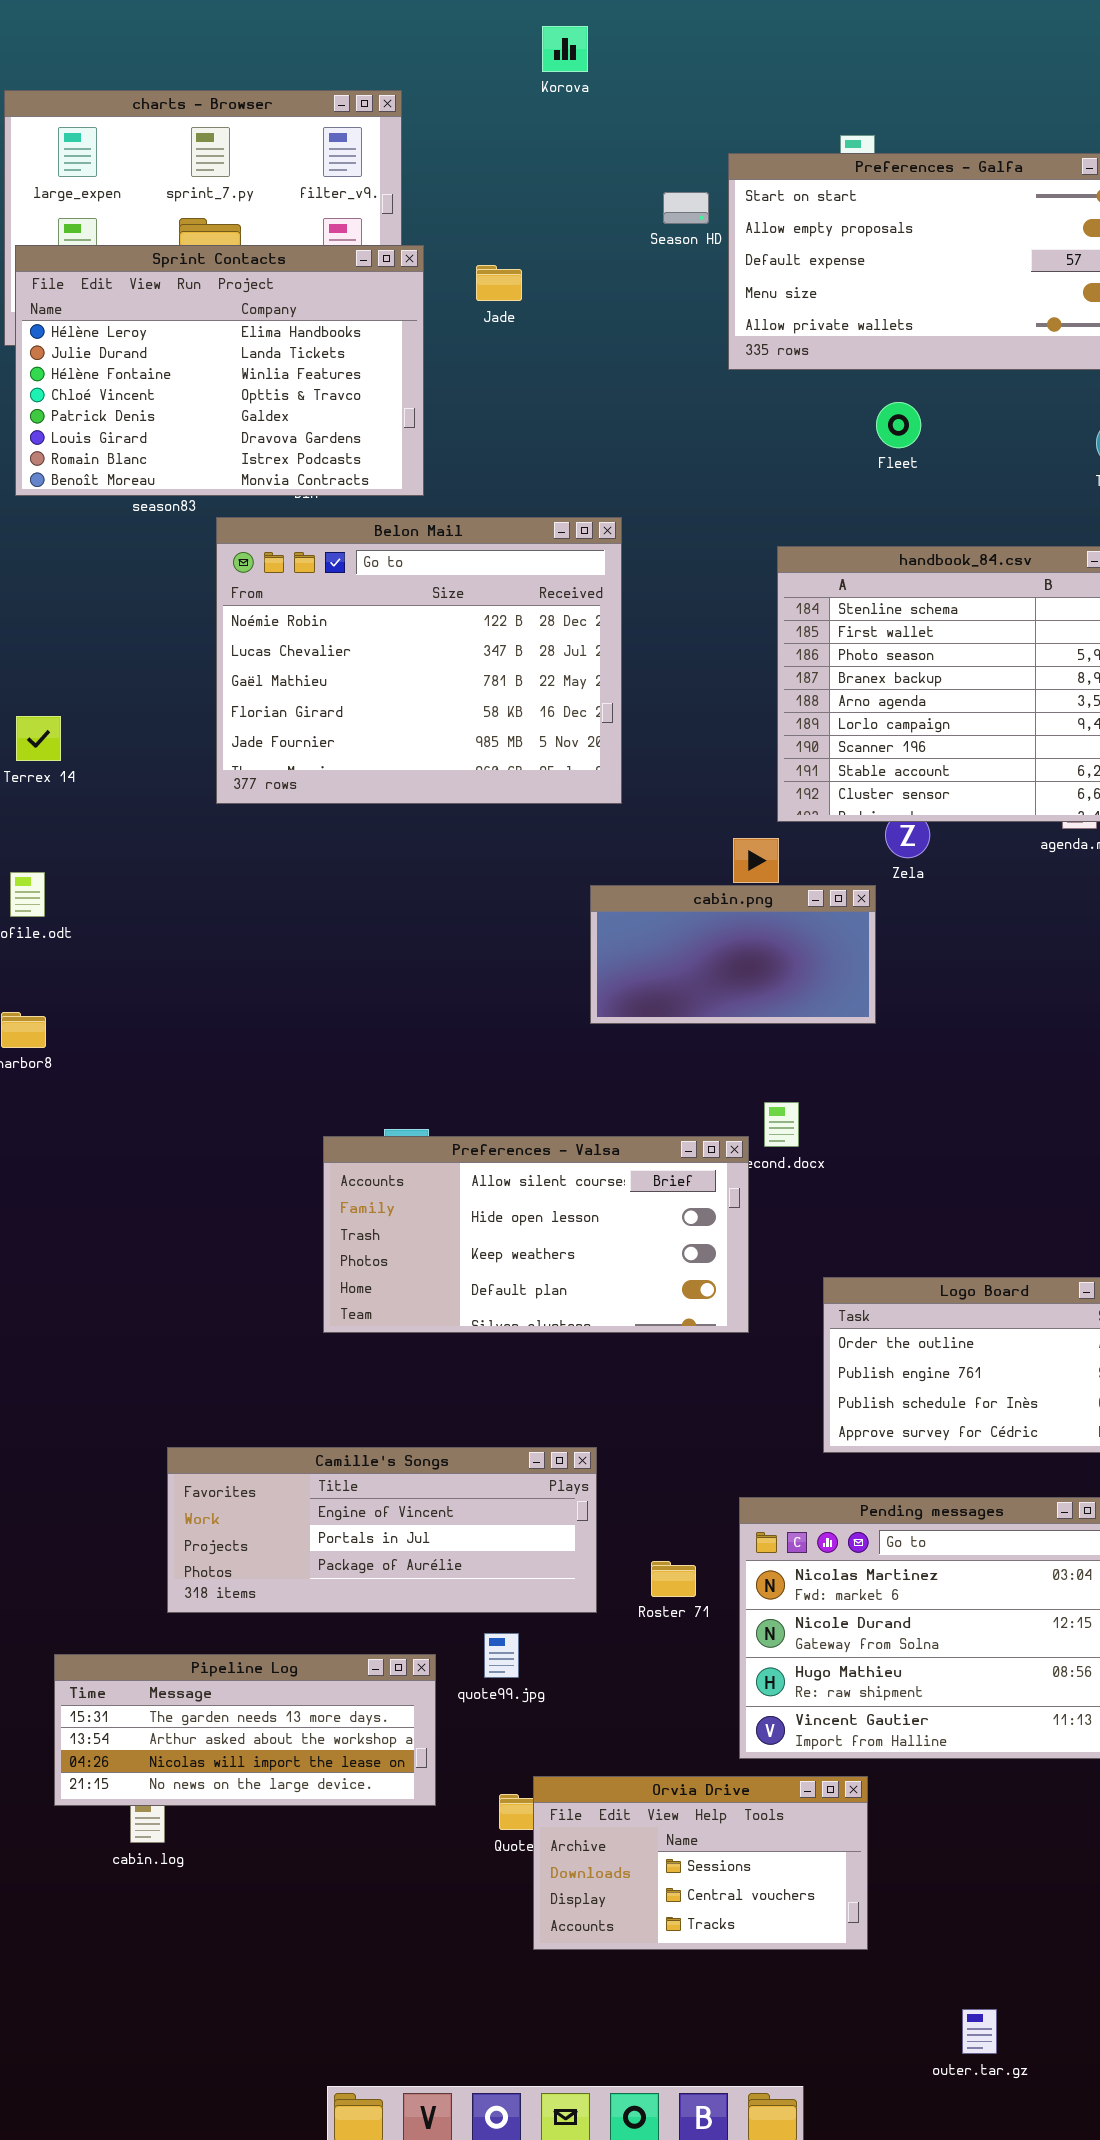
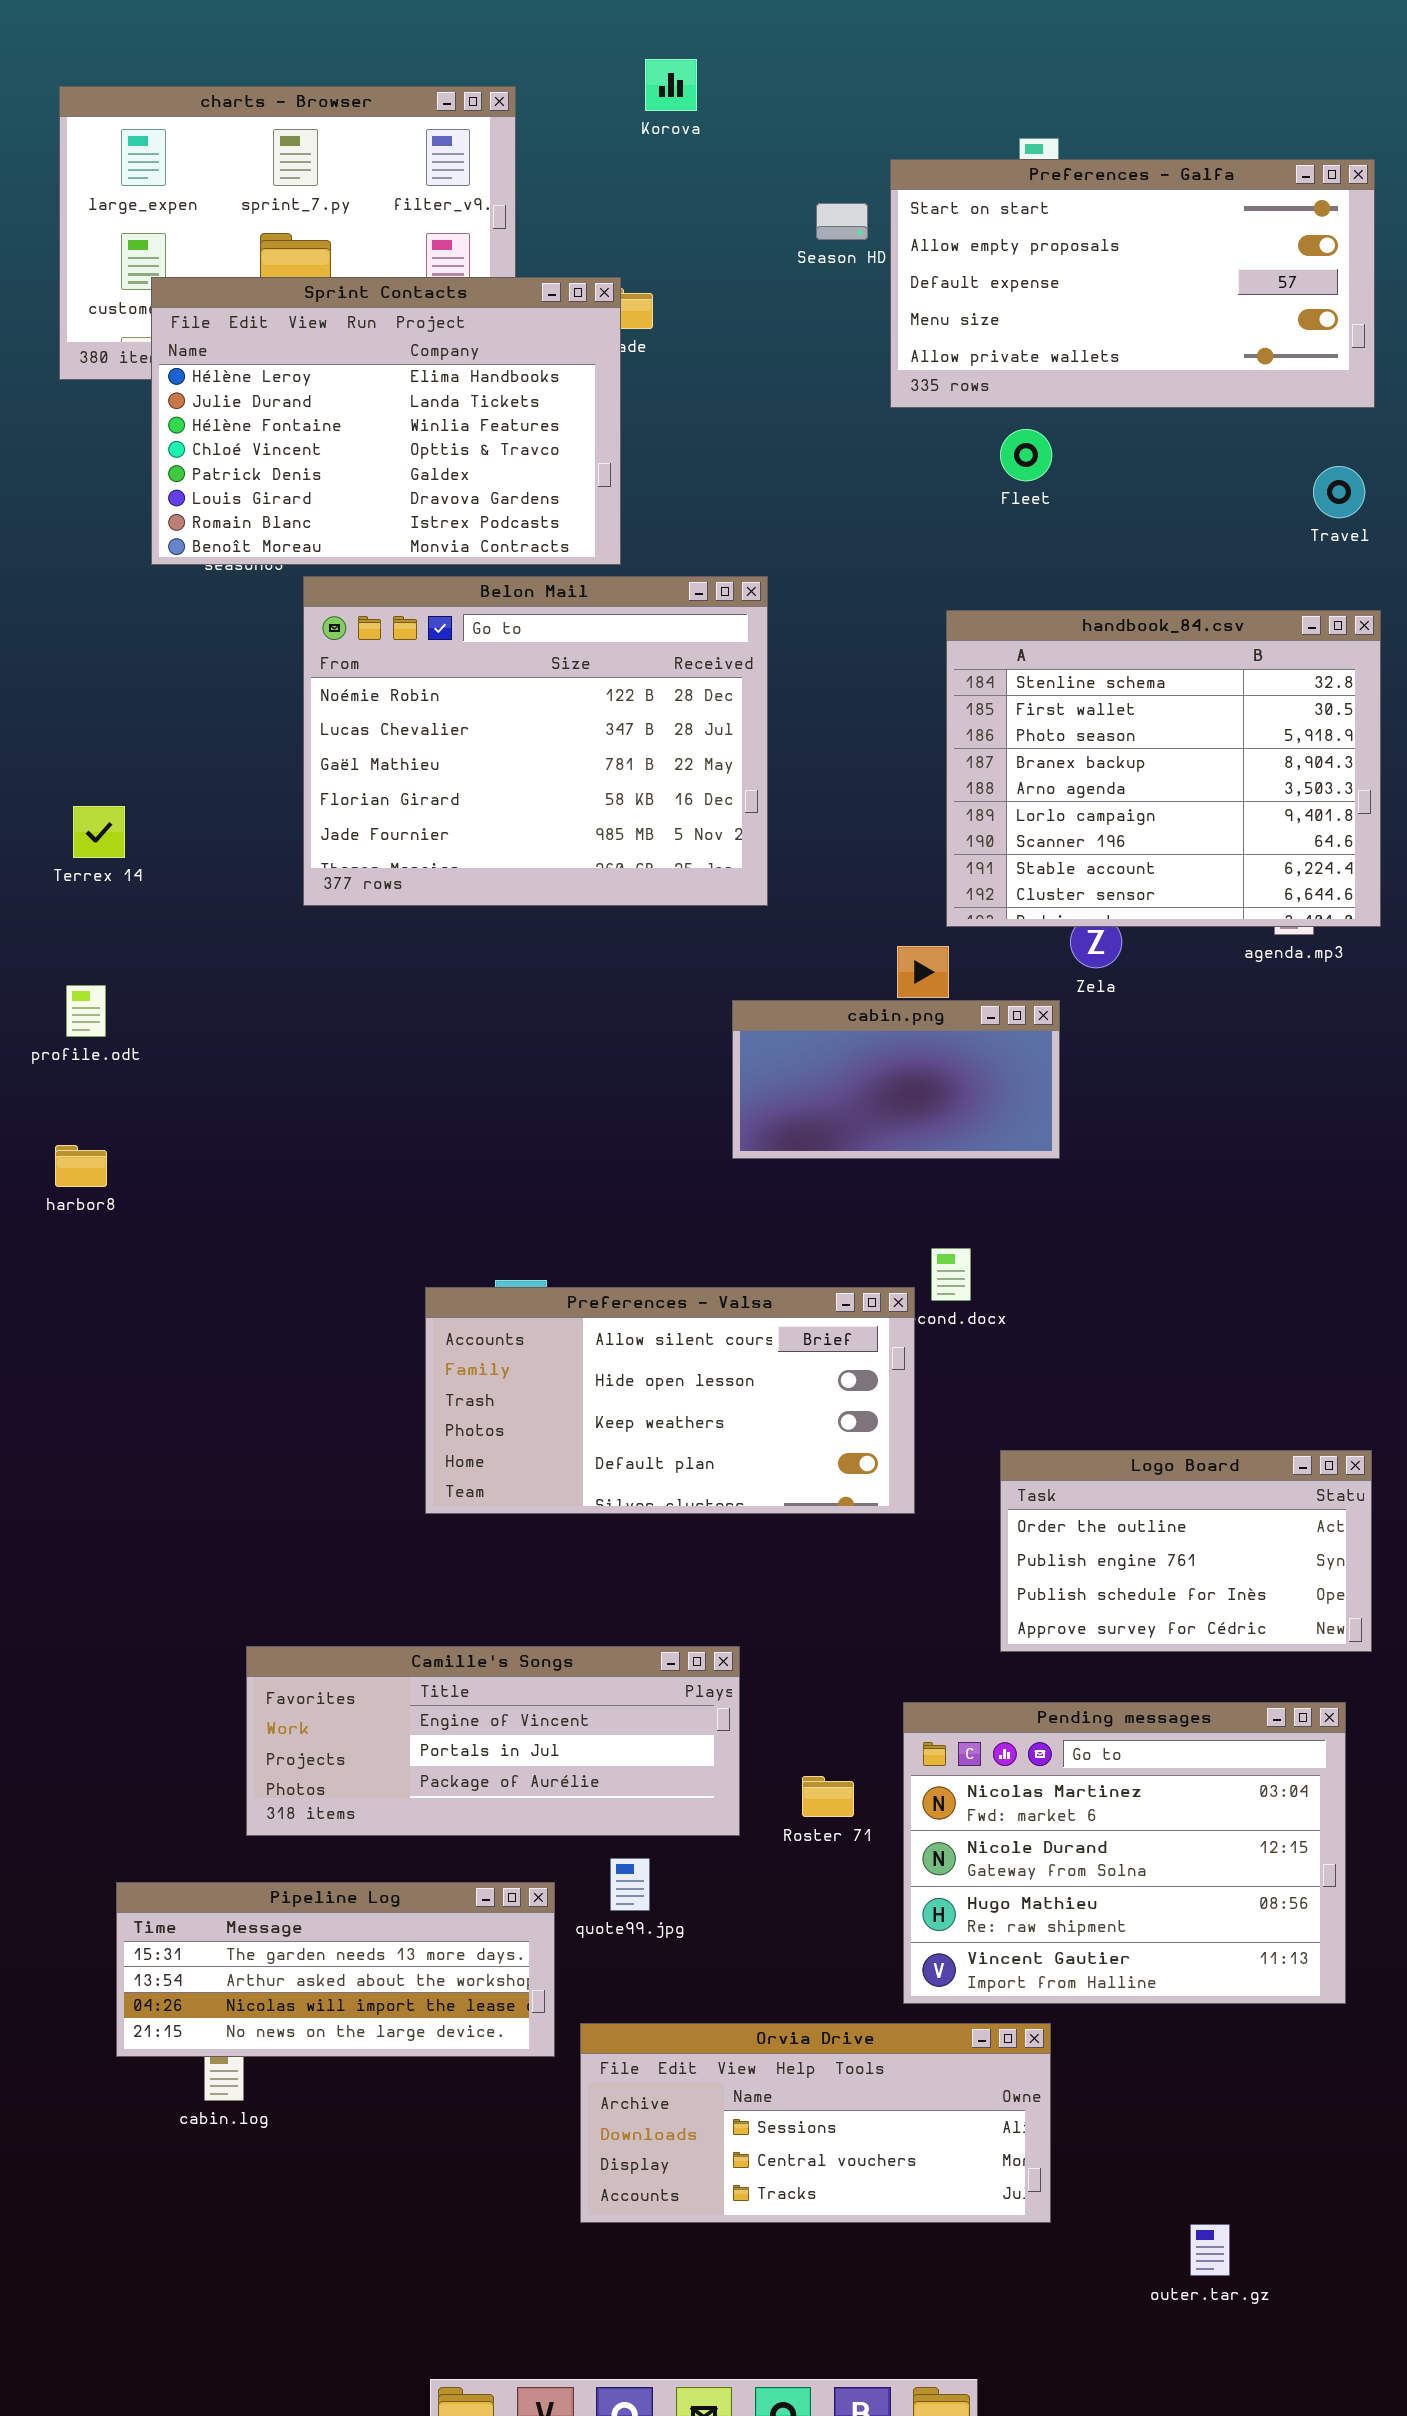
Korova: [542,26,588,72] -> [645,59,697,111], moved
Sprint Contacts: [15,245,424,496] -> [151,277,621,565], moved
Fleet: [876,402,921,448] -> [1000,429,1052,481], moved
Orvia Drive: [533,1776,868,1950] -> [580,2023,1051,2223], resized
outer.tar.gz: [962,2009,997,2054] -> [1190,2224,1230,2276], moved

